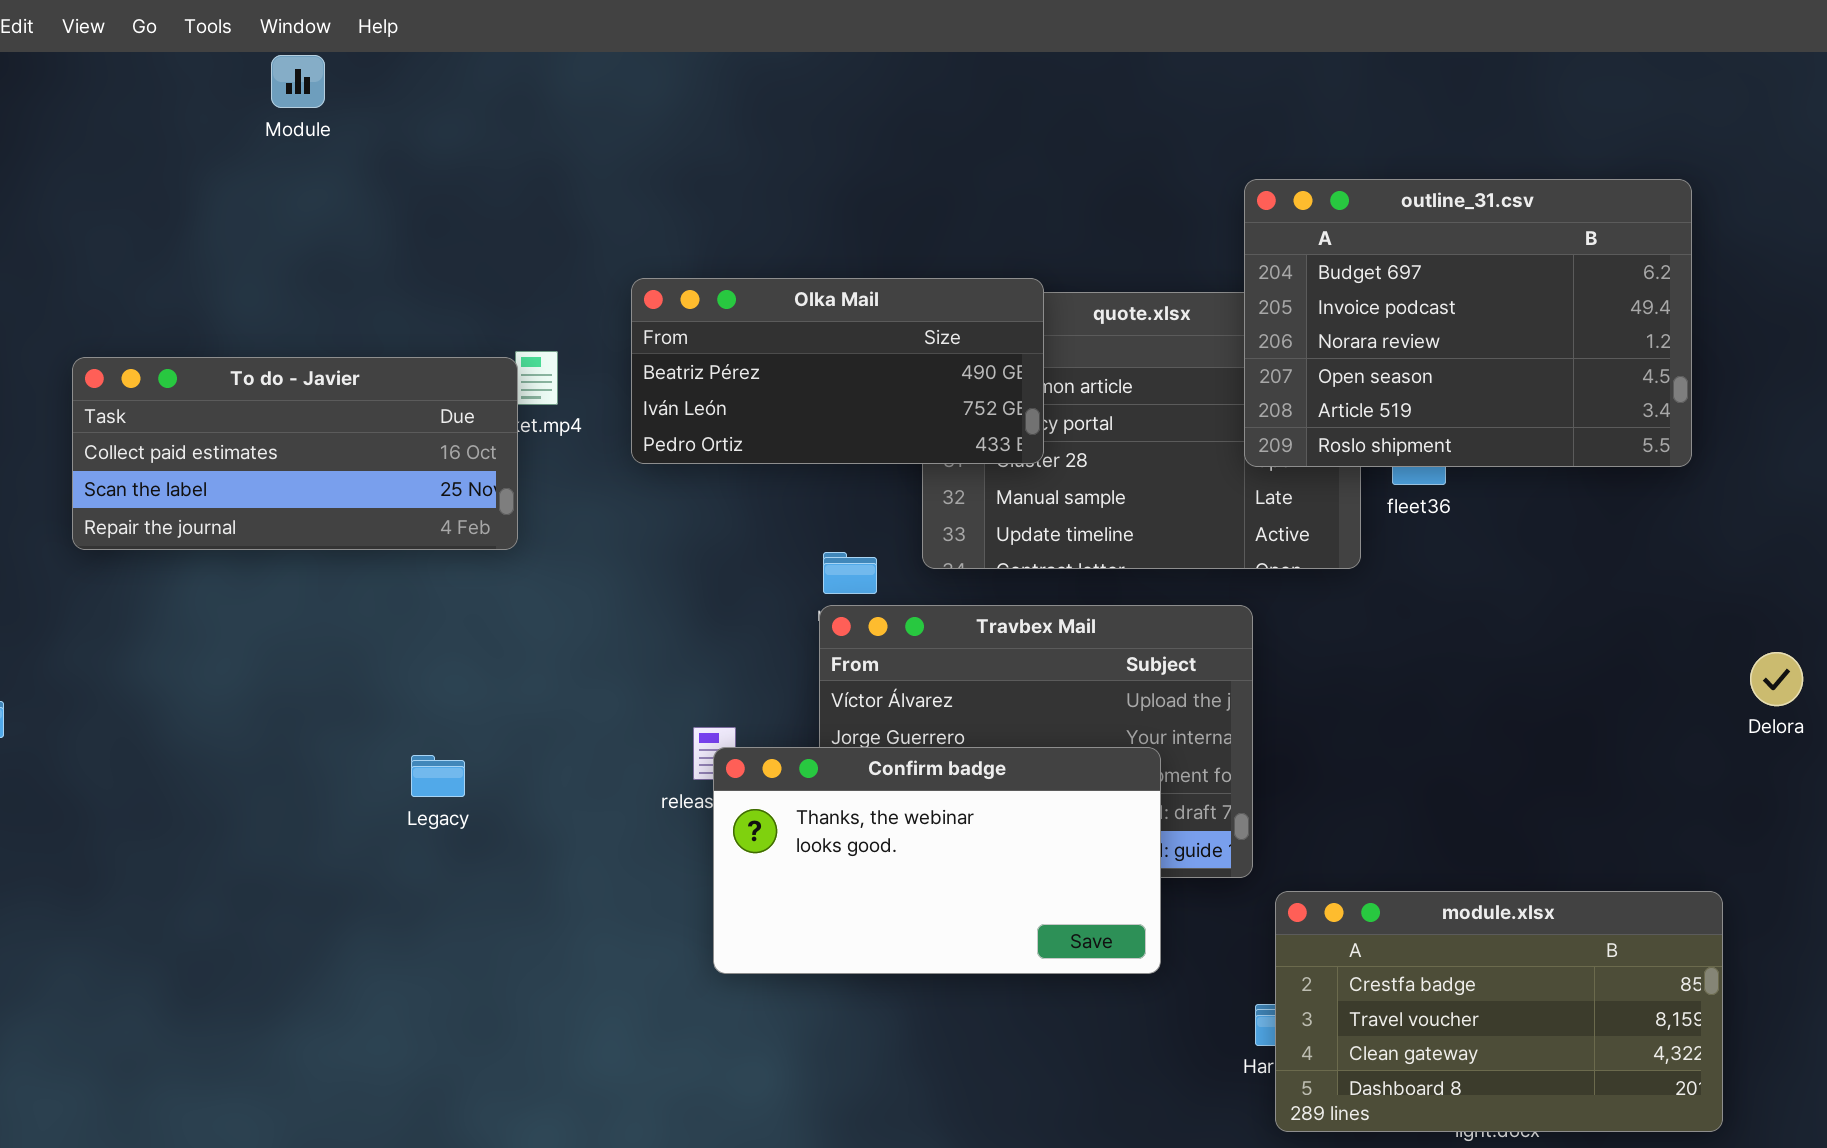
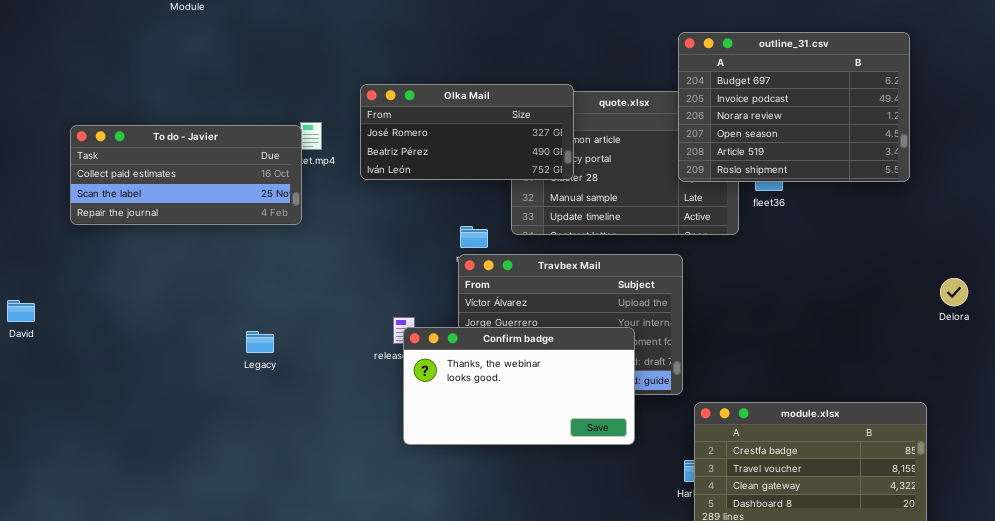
Olka Mail: [631,278,1044,464] -> [360,84,574,180], scrolled up 1 row

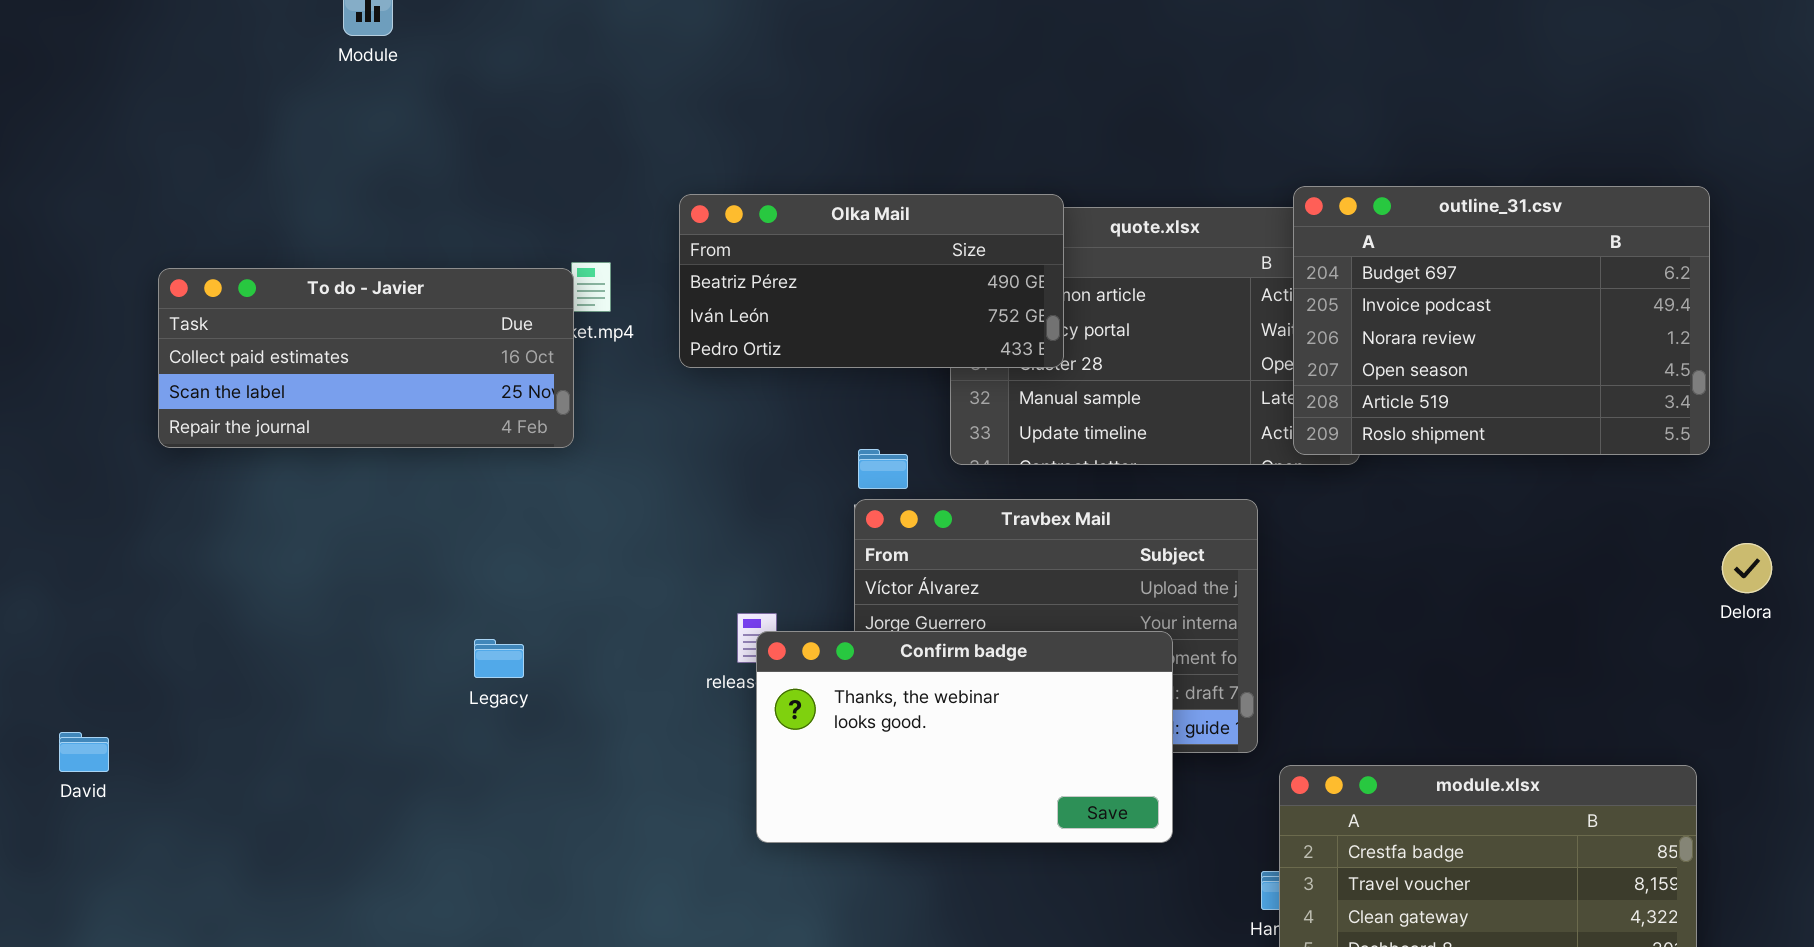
outline_31.csv: [678,32,910,182] -> [1293,186,1710,455], moved
Olka Mail: [360,84,574,180] -> [679,194,1064,368], scrolled down 1 row
David: [7,300,35,322] -> [59,732,109,772], moved

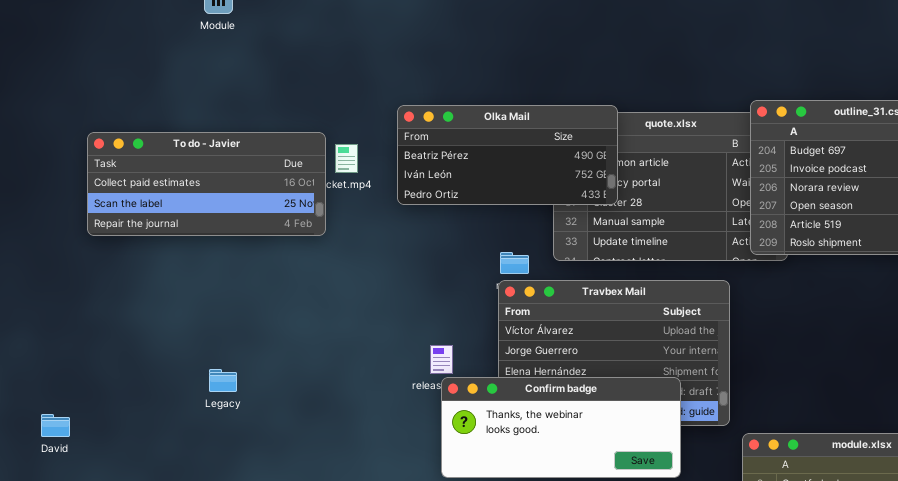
To do - Javier: [158,268,574,448] -> [87,132,326,236], moved
Confirm badge: [756,631,1173,843] -> [441,377,681,478], resized
Legacy: [474,639,524,678] -> [209,369,237,392], moved

